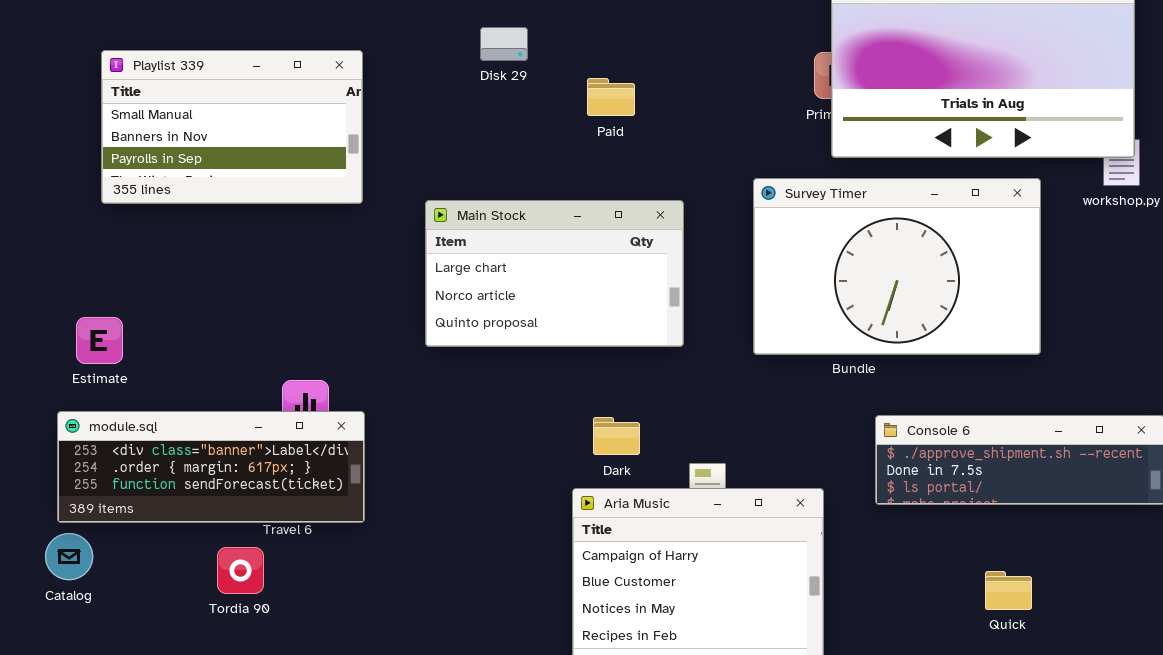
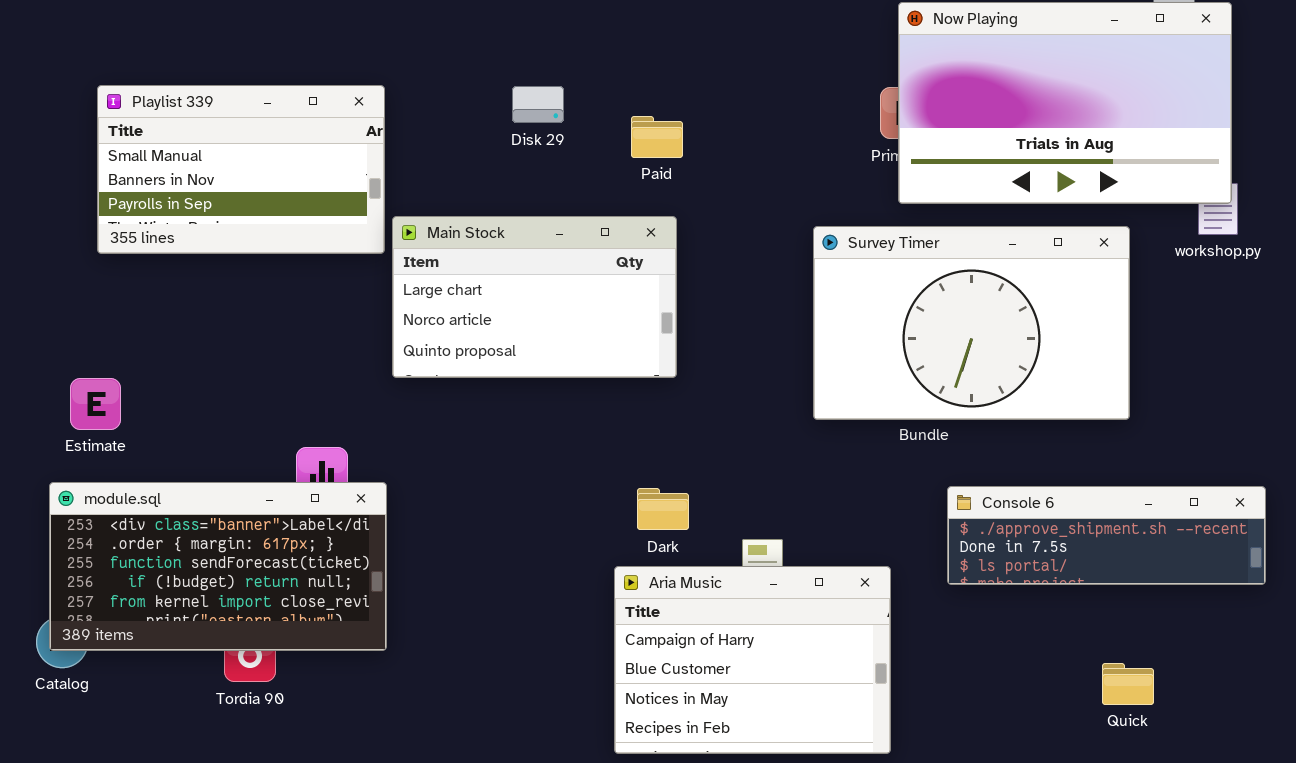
Disk 29: [480,27,528,61] -> [512,86,564,123], moved
Main Stock: [425,200,684,347] -> [392,216,677,378], moved
module.sql: [57,411,365,523] -> [49,482,387,651], resized
Quick: [985,571,1032,610] -> [1102,663,1154,705], moved

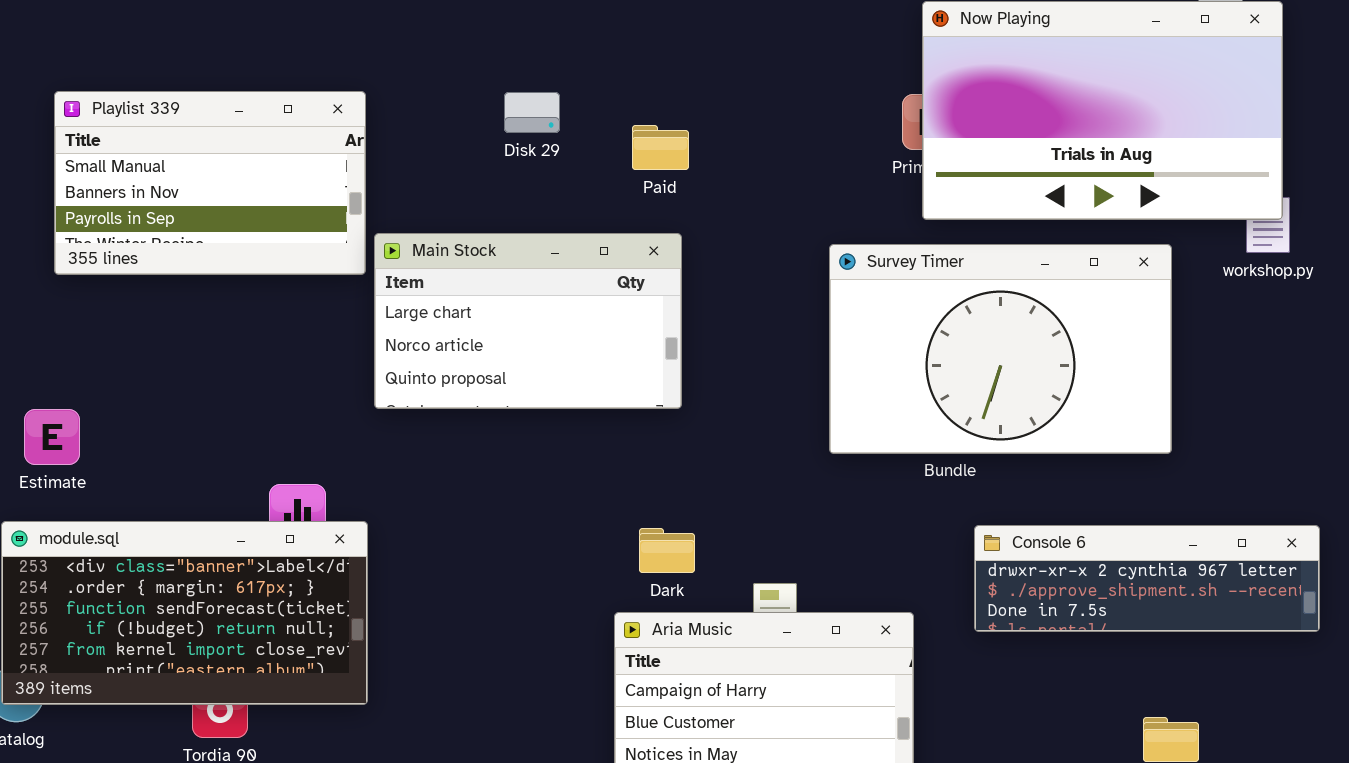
Console 6: [947,486,1266,585] -> [974,525,1320,632], scrolled up 1 row

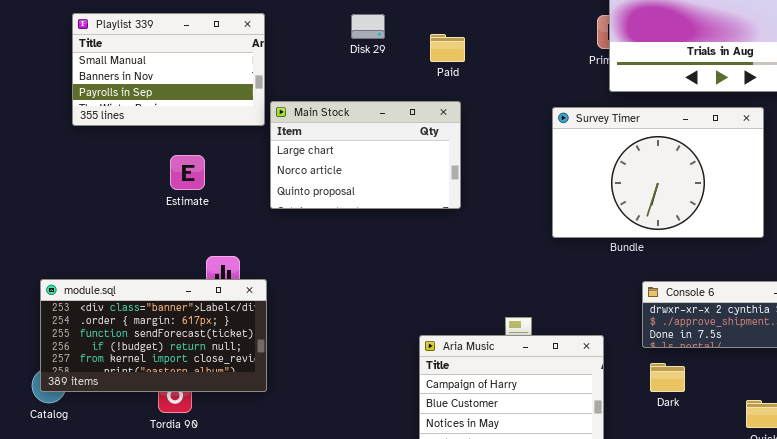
Estimate: [24,409,80,465] -> [170,155,205,190], moved
Dark: [639,528,695,573] -> [650,363,685,392], moved

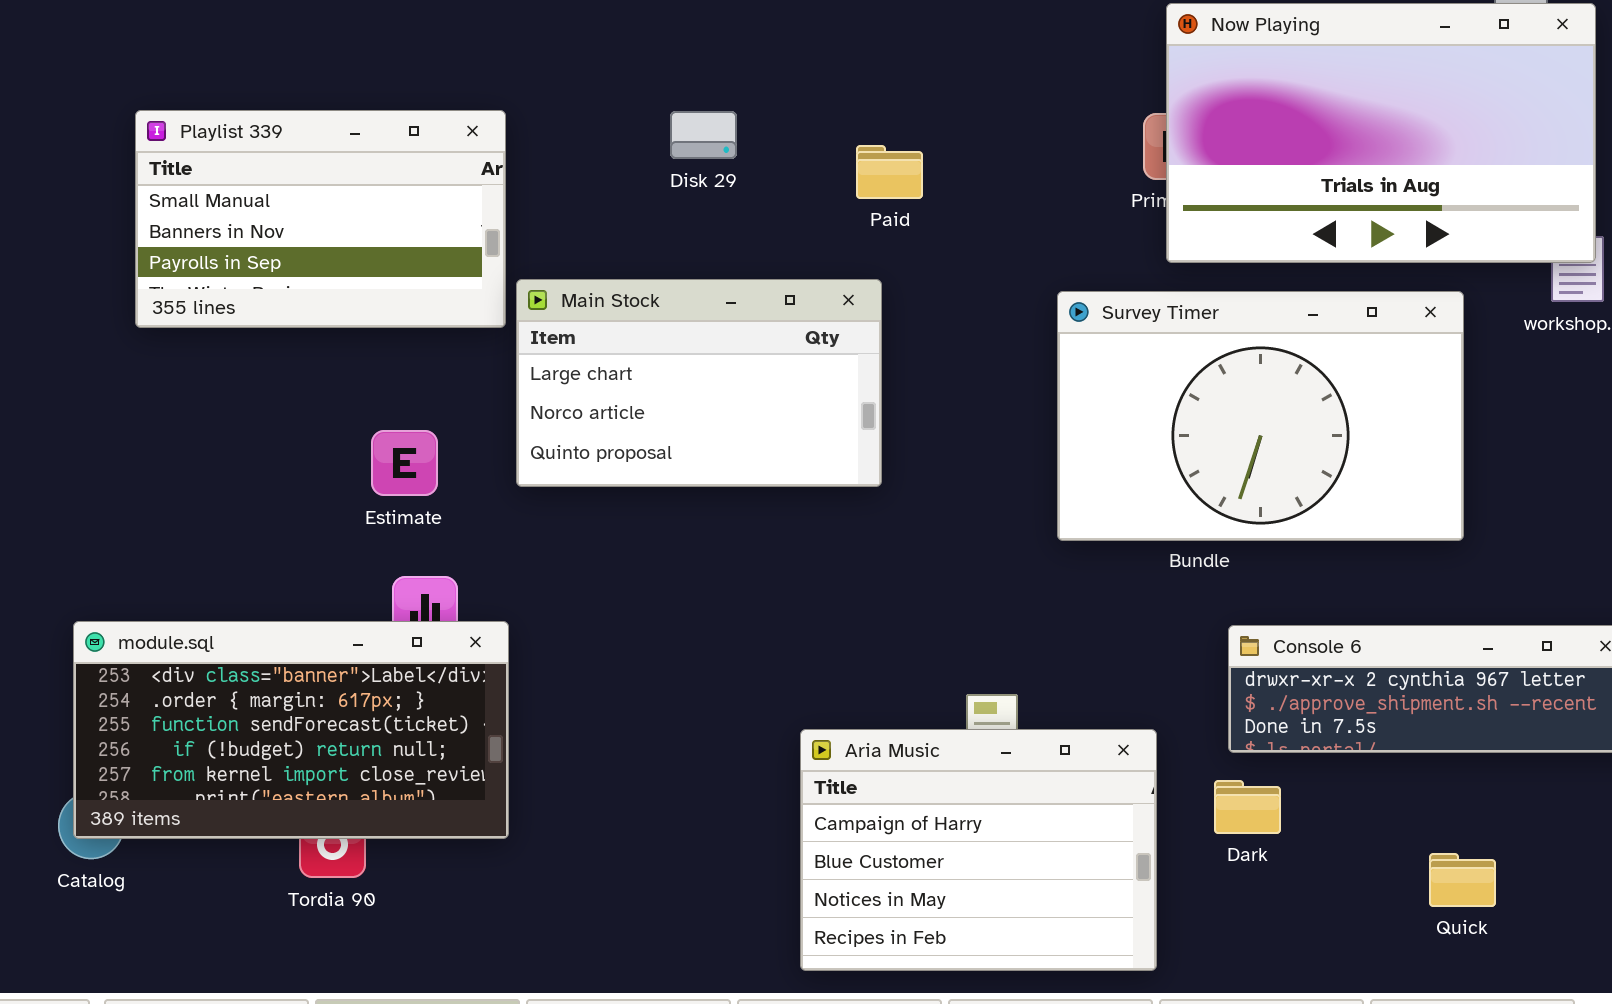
Paid: [430,34,465,62] -> [856,145,923,199], moved
Estimate: [170,155,205,190] -> [371,430,438,496], moved
Dark: [650,363,685,392] -> [1214,780,1281,834], moved

